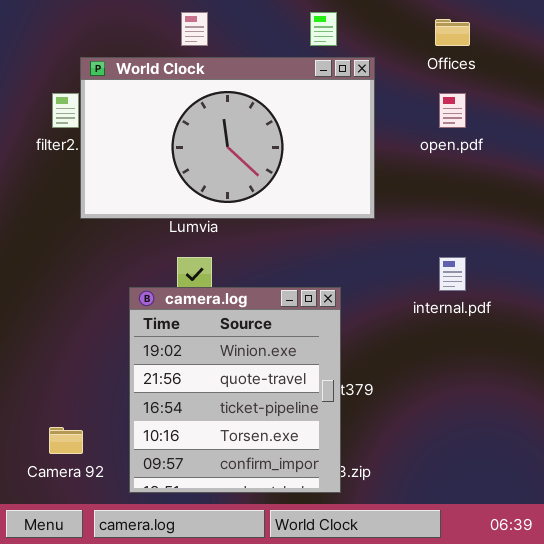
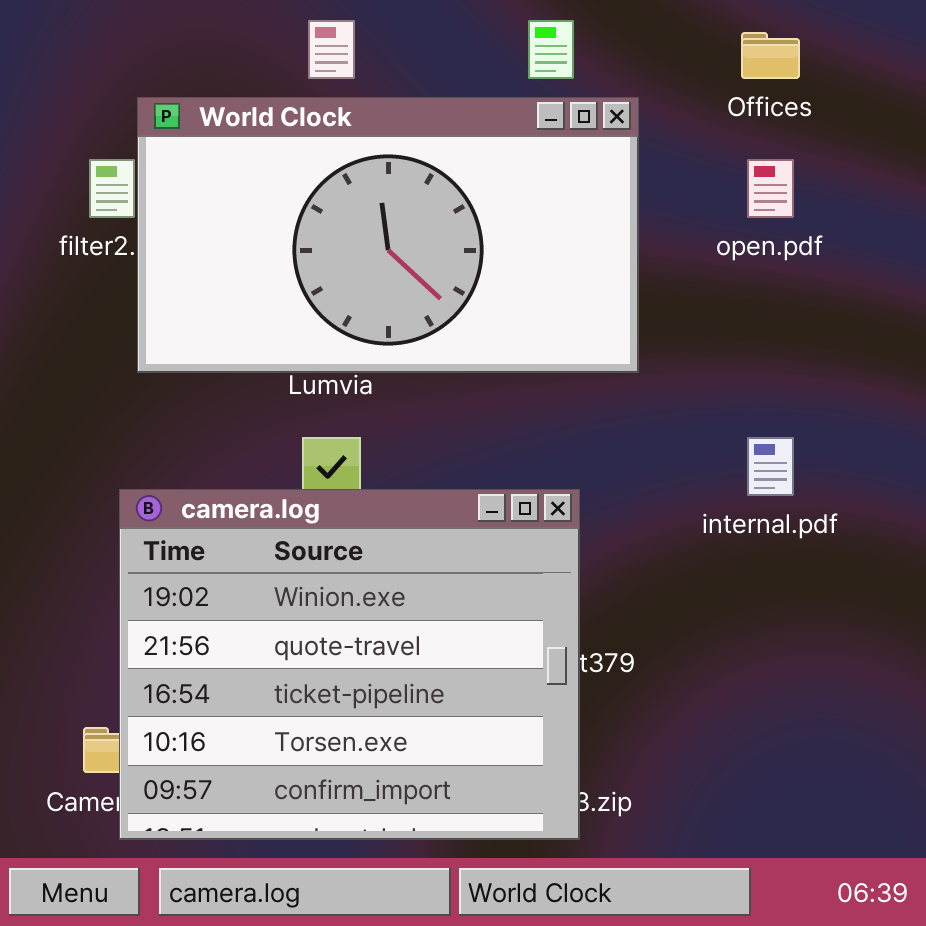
camera.log: [129,287,341,493] -> [119,489,580,840], resized

